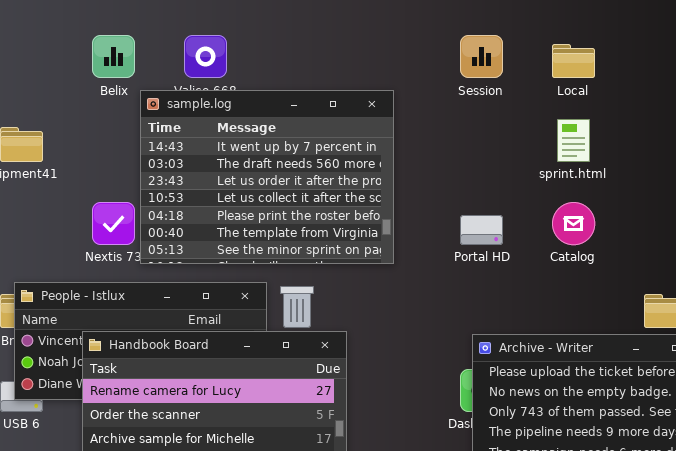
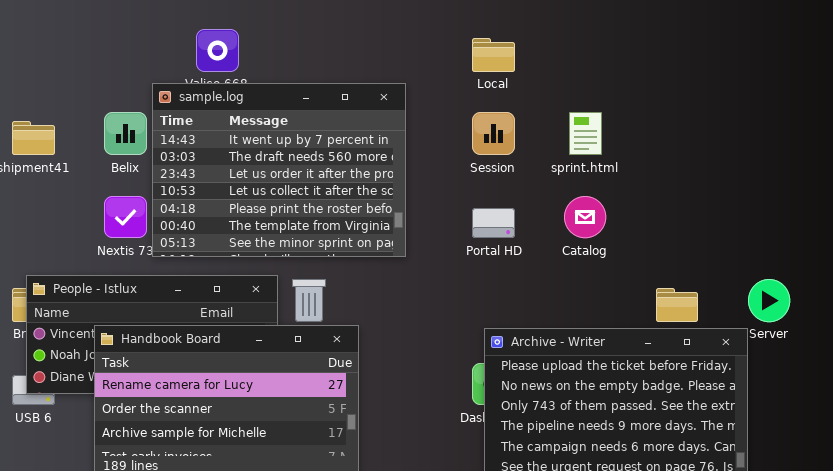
Belix: [92,35,135,78] -> [104,112,147,155], moved
Session: [460,35,503,78] -> [472,112,515,155], moved
Local: [552,44,595,78] -> [472,38,515,72], moved

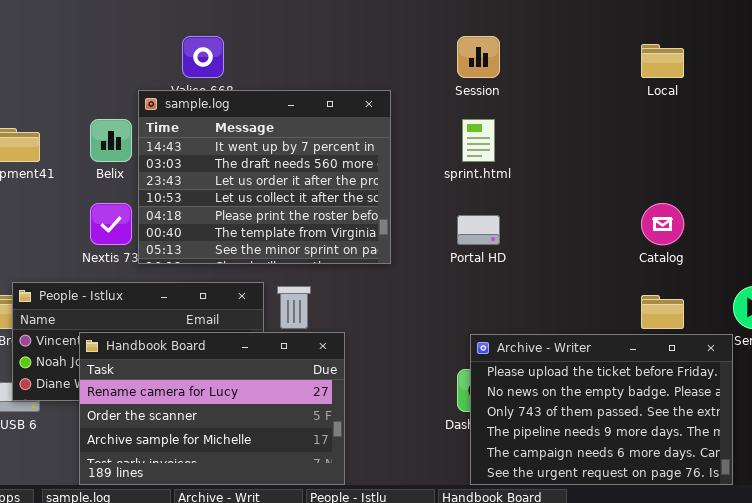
Local: [472,38,515,72] -> [641,44,684,78], moved
Session: [472,112,515,155] -> [457,36,500,78], moved
sprint.html: [569,112,602,155] -> [462,119,495,162], moved
Catalog: [564,196,606,238] -> [641,203,684,245], moved

